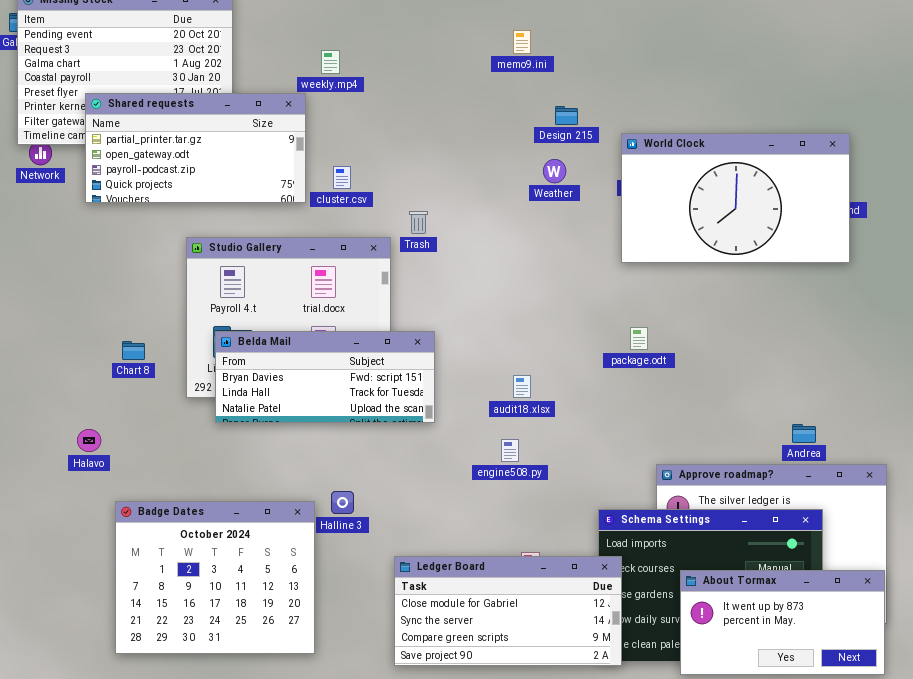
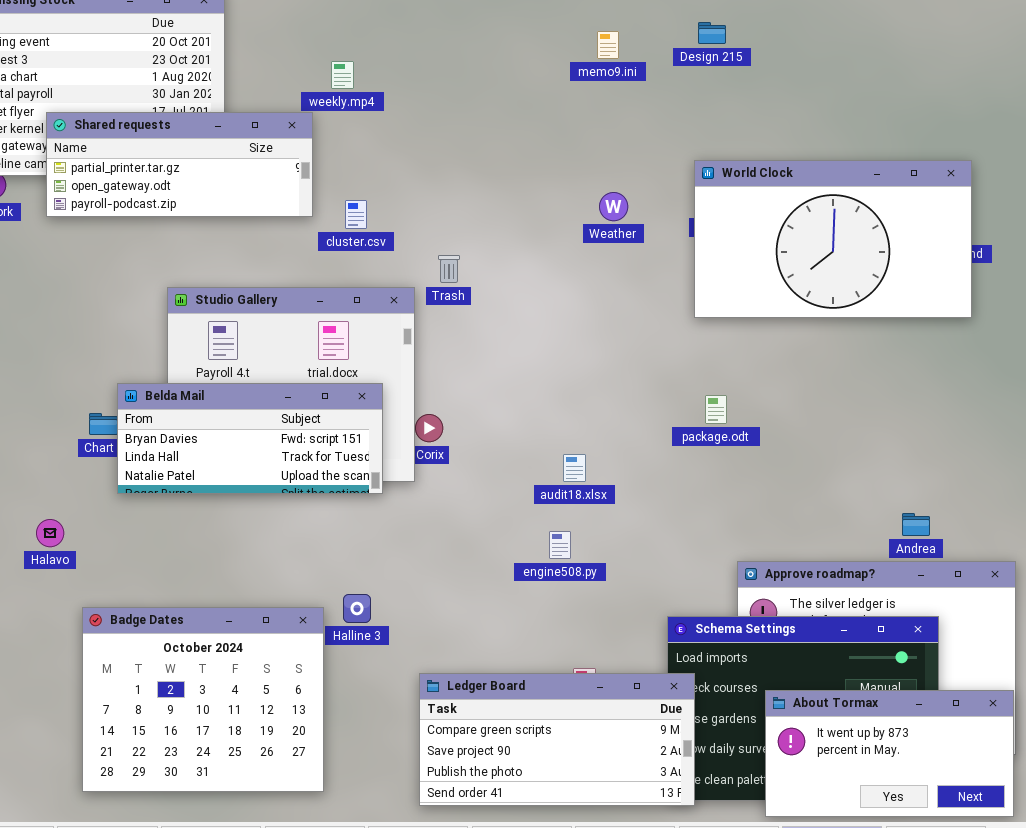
memo9.ini: [513,30,531,54] -> [597,31,619,59], moved
Shared requests: [85,93,306,203] -> [46,112,313,217], resized
Design 215: [555,106,578,125] -> [698,22,726,44], moved
Belda Mail: [215,331,435,423] -> [117,383,383,494], moved
Ledger Board: [394,556,622,666] -> [419,673,695,806], scrolled down 2 rows

